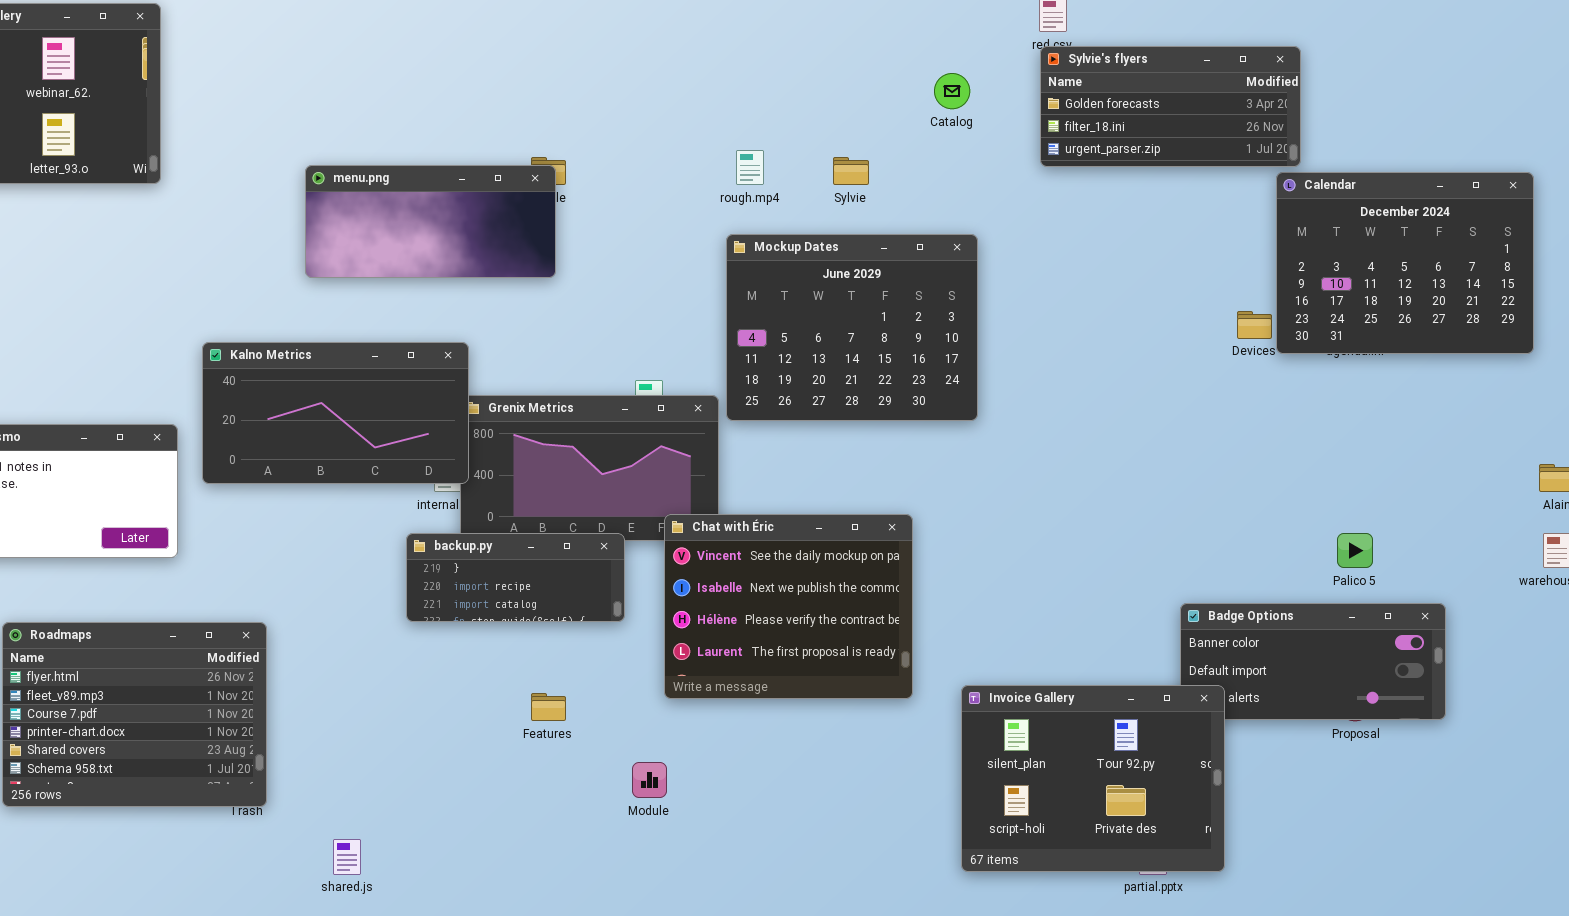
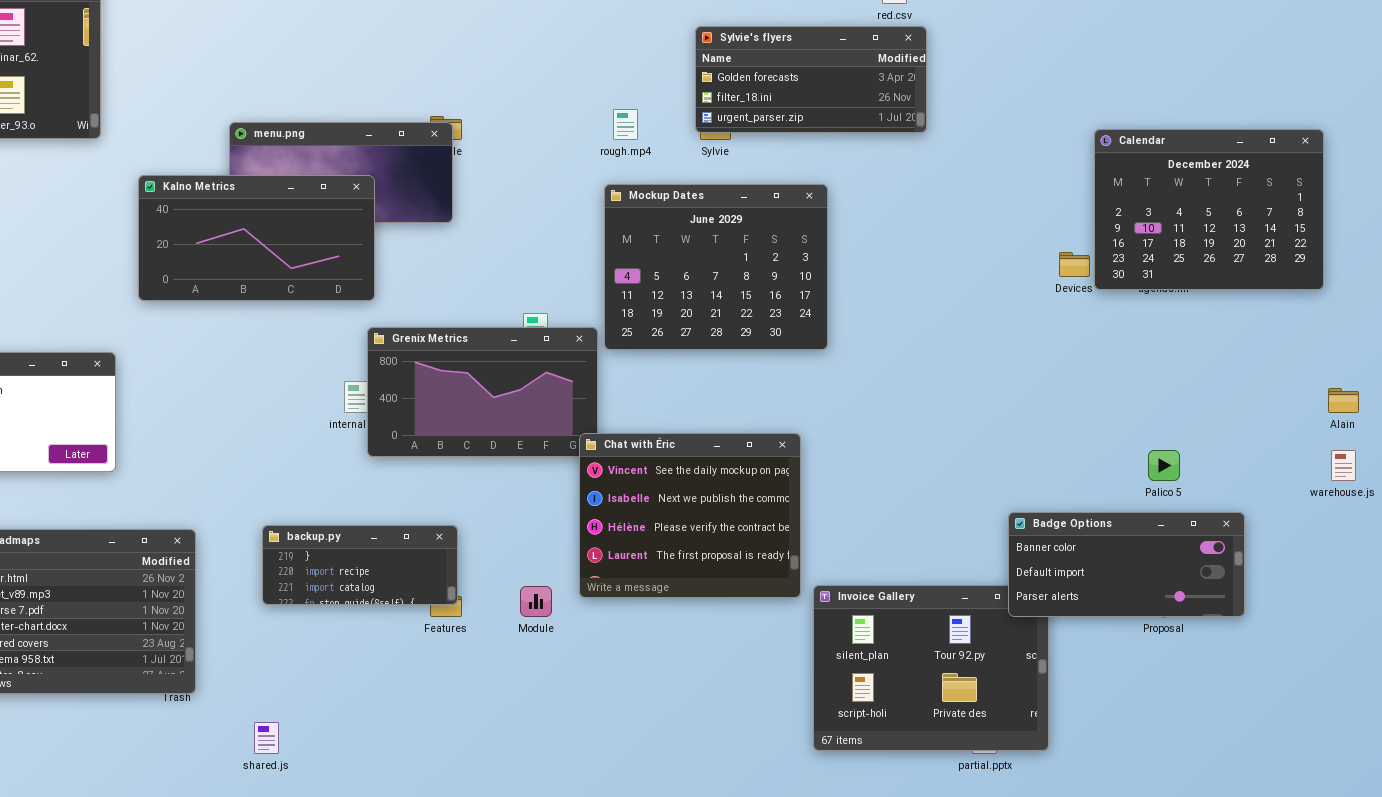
Sylvie's flyers: [1040,46,1301,167] -> [695,26,927,133], moved
Kalno Metrics: [202,342,469,484] -> [138,175,375,301], moved
Chat with Éric: [664,514,913,699] -> [579,433,801,598], moved
backup.py: [406,533,625,622] -> [262,525,458,605], moved
Badge Options: [1180,603,1446,720] -> [1008,512,1245,617], raised
Module: [632,762,667,798] -> [520,586,552,617], moved

